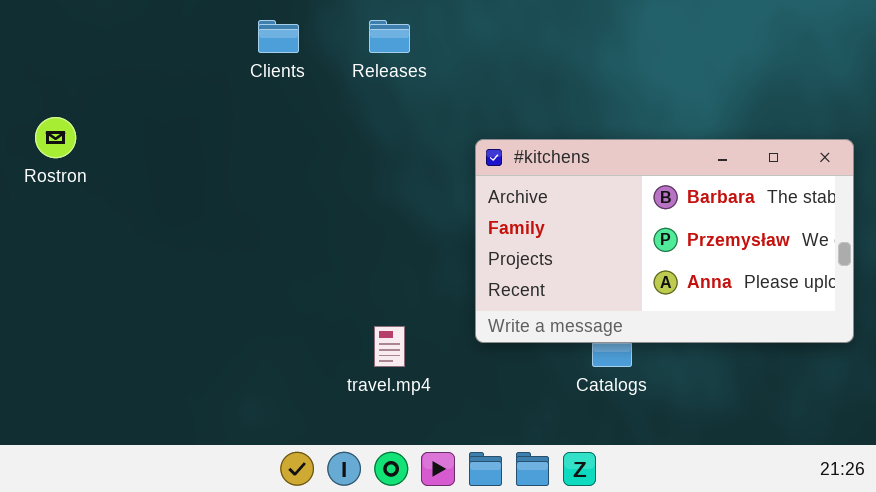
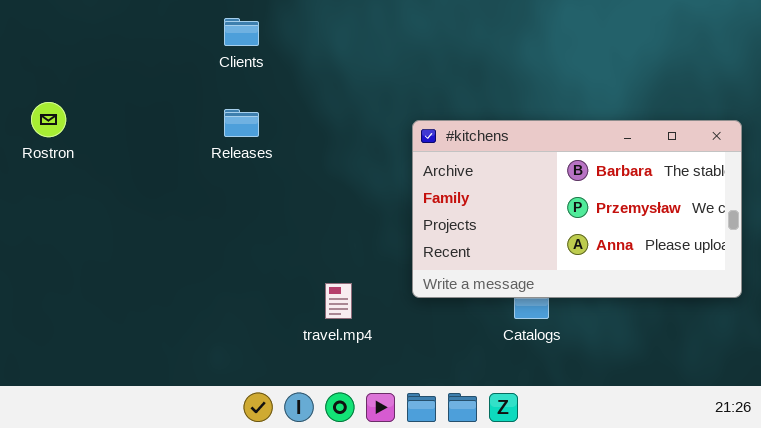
Releases: [369,20,410,53] -> [224,109,259,137], moved

